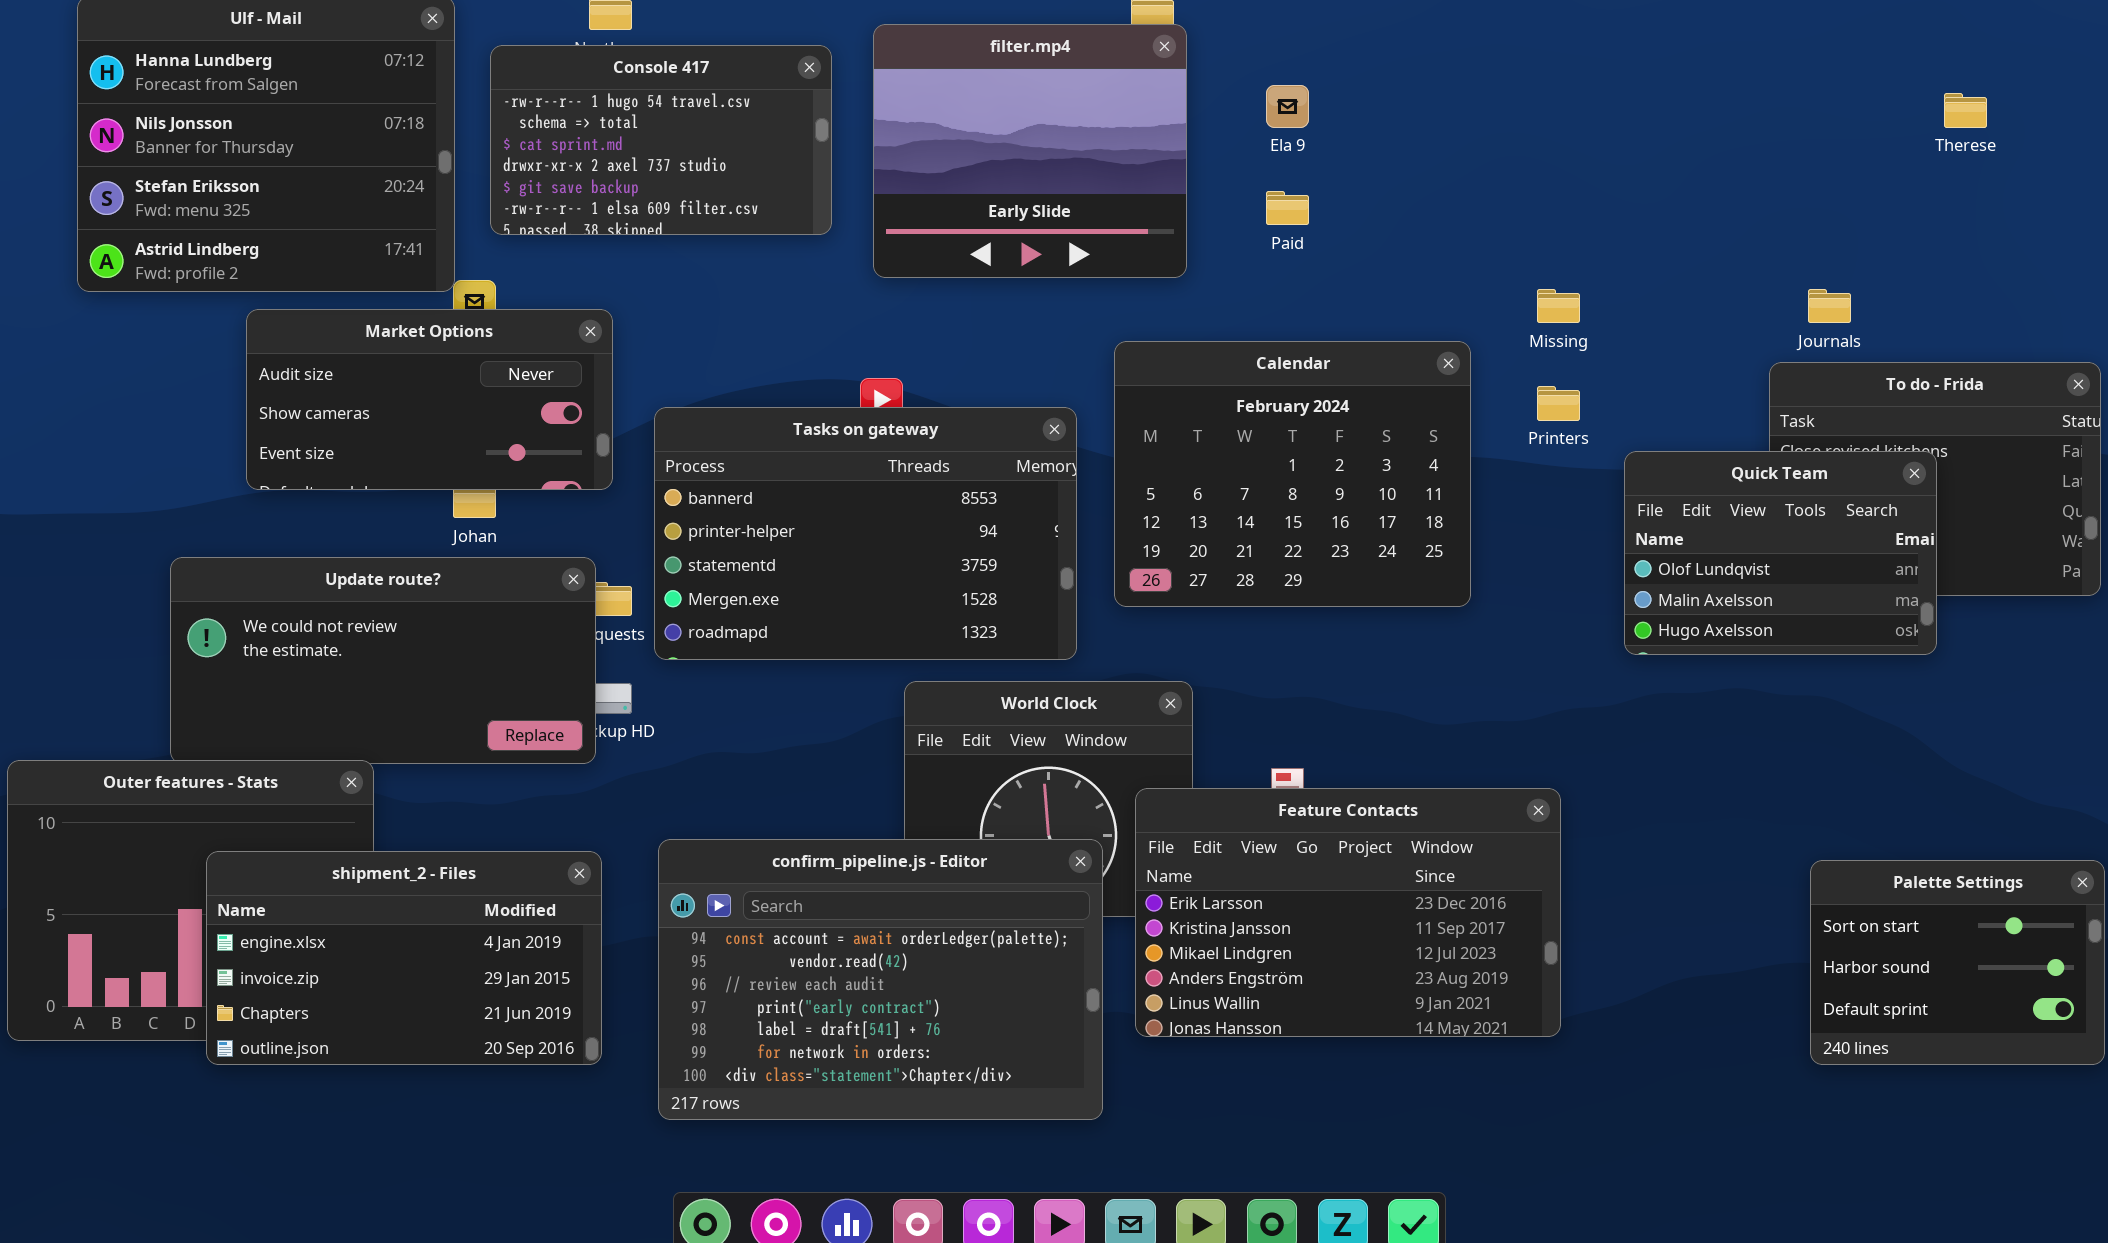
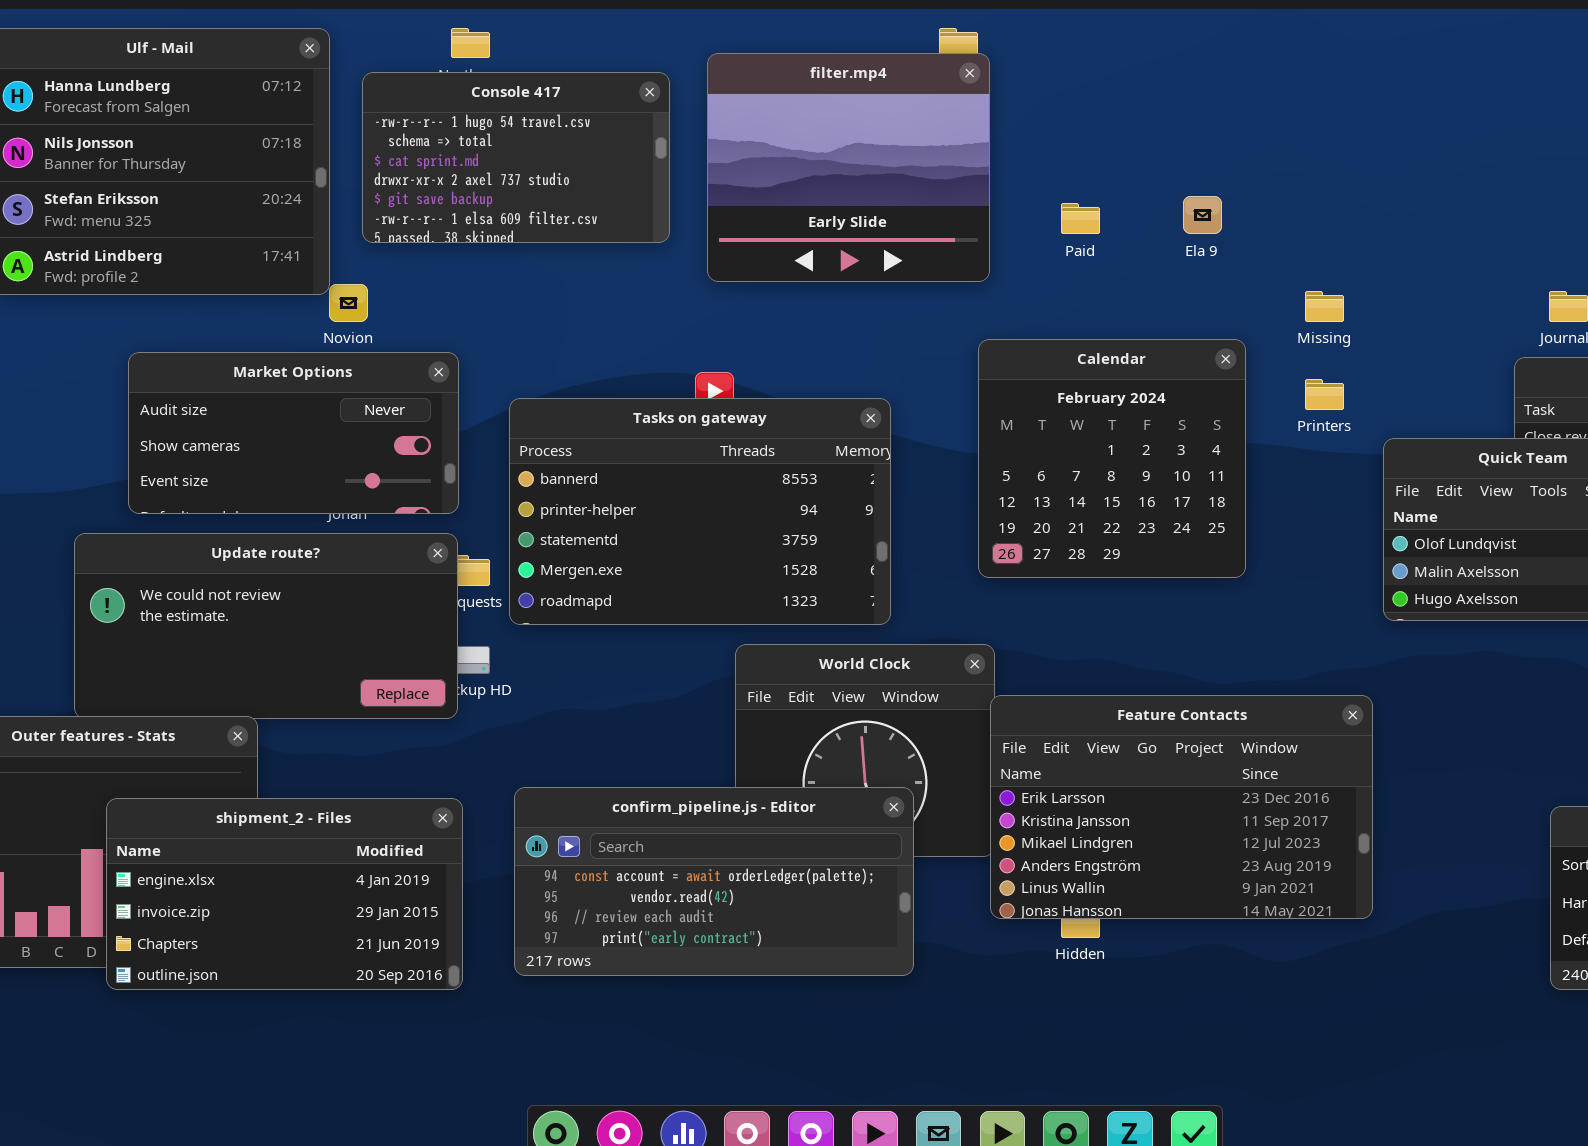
Ela 9: [1266,85,1309,128] -> [1183,196,1222,234], moved
Market Options: [246,309,613,490] -> [128,352,459,514], moved
Calendar: [1114,341,1471,607] -> [978,339,1246,578], resized
Feature Contacts: [1135,788,1561,1037] -> [990,695,1373,919], moved
confirm_pipeline.js - Editor: [658,839,1103,1120] -> [514,787,914,976], resized

